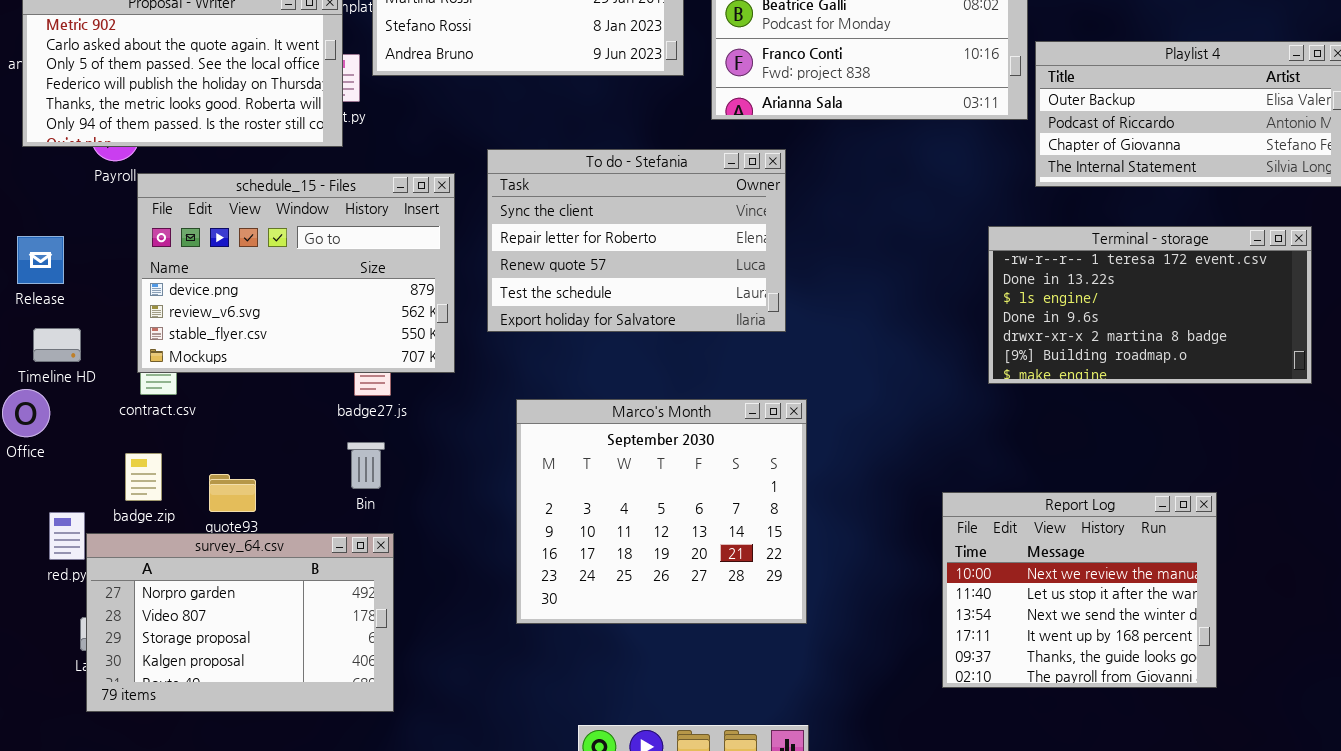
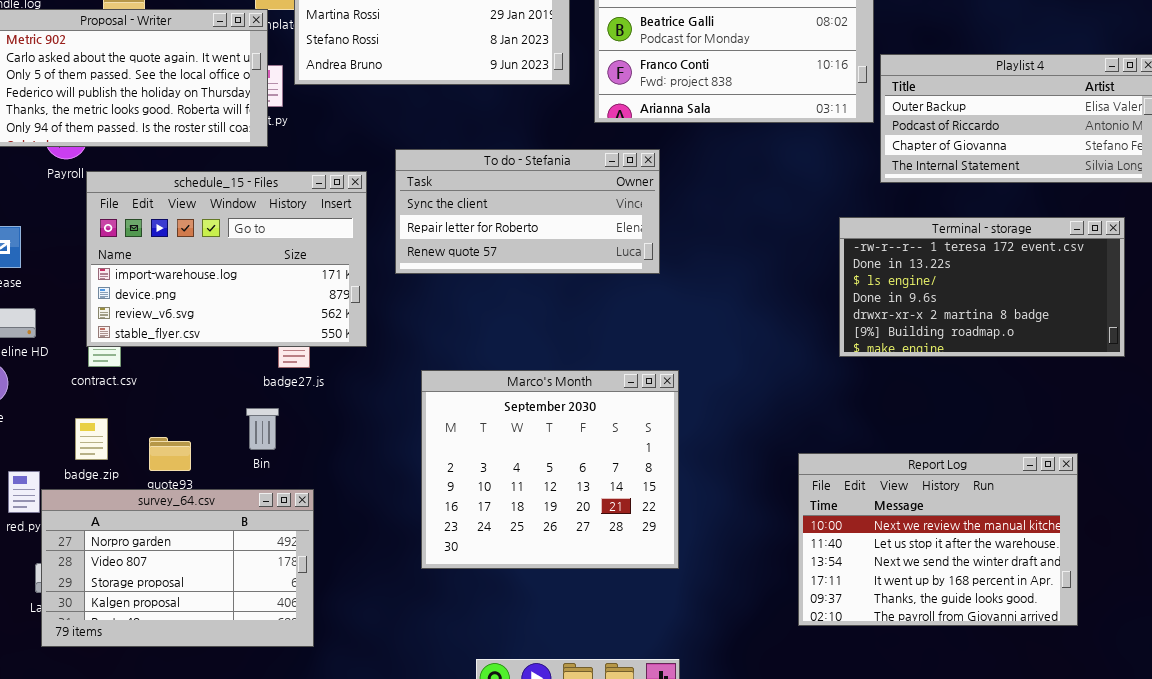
To do - Stefania: [487,149,786,332] -> [395,149,660,274], resized
schedule_15 - Files: [137,173,455,373] -> [86,171,367,347], scrolled up 1 row
Bin: [347,442,385,489] -> [246,408,279,450], moved
Report Log: [942,492,1217,688] -> [798,453,1078,626], resized

